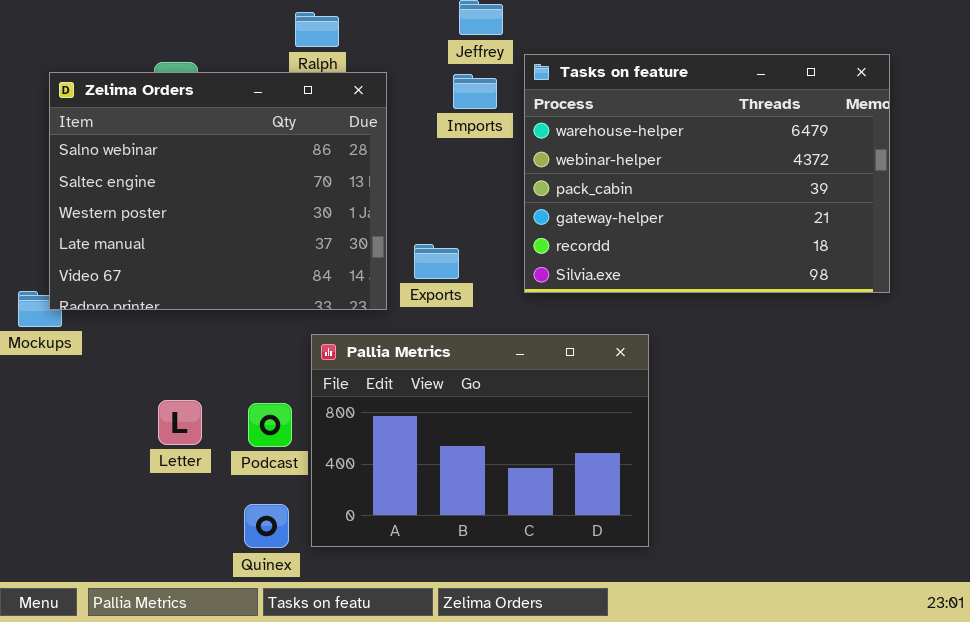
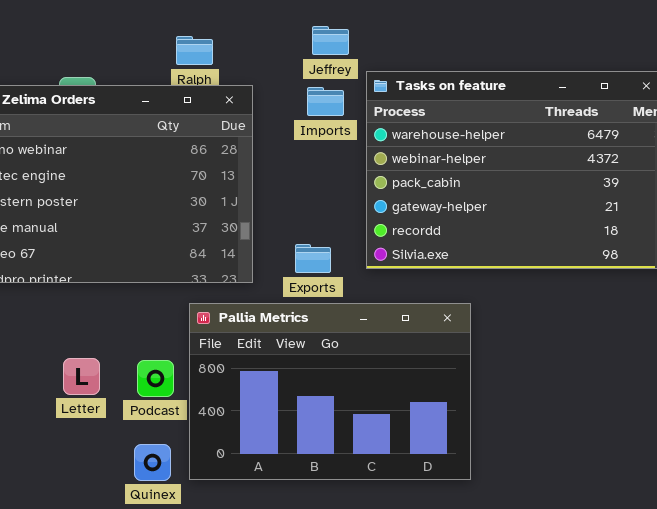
Exports: [414,244,459,279] -> [295,244,331,273], moved

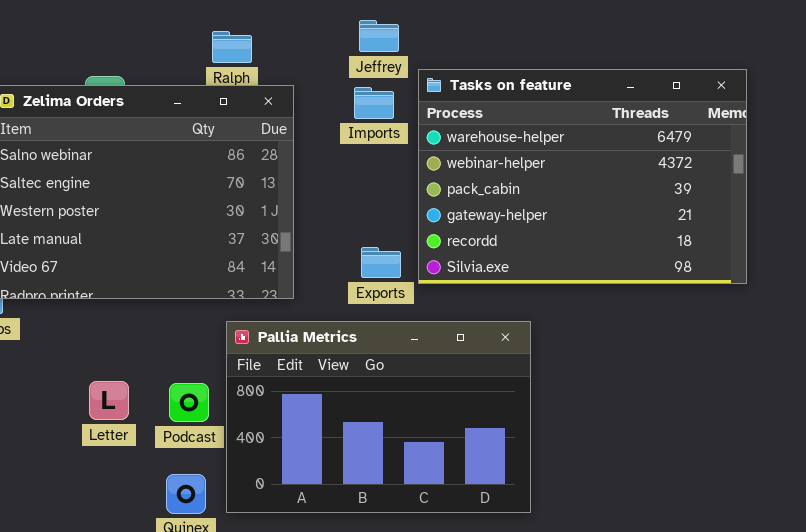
Exports: [295,244,331,273] -> [361,247,401,278], moved

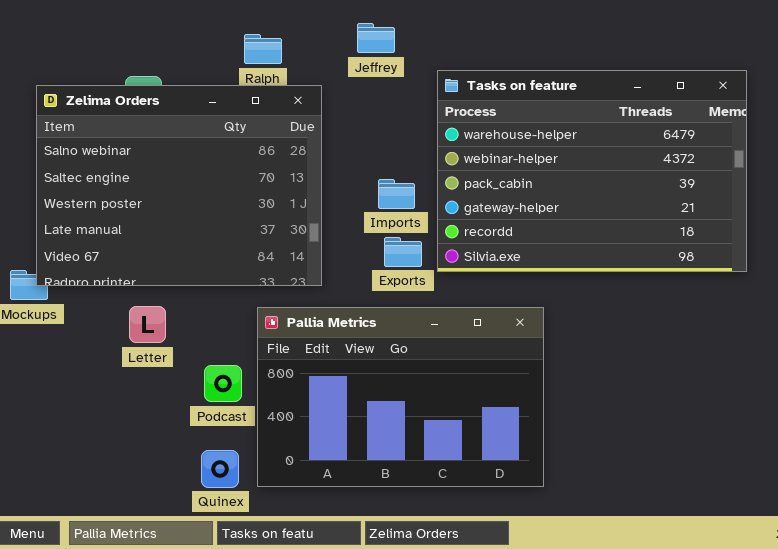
Jeffrey: [359,20,399,52] -> [357,23,395,53], moved
Imports: [354,87,394,119] -> [378,179,415,209], moved
Letter: [89,381,129,420] -> [129,306,166,343], moved

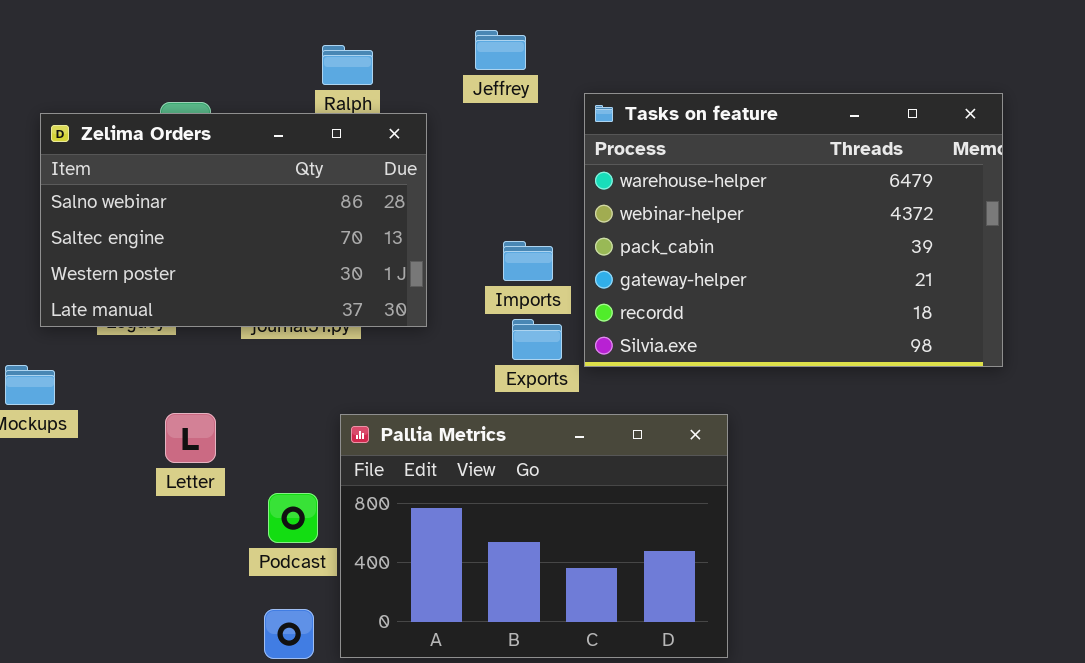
Zelima Orders: [36,85,322,286] -> [40,113,427,327], resized

